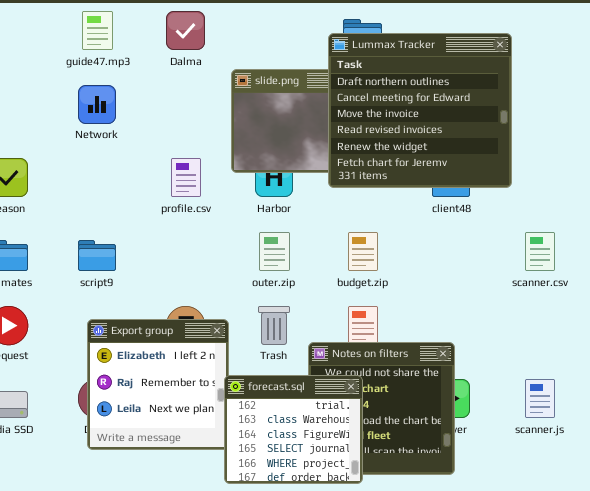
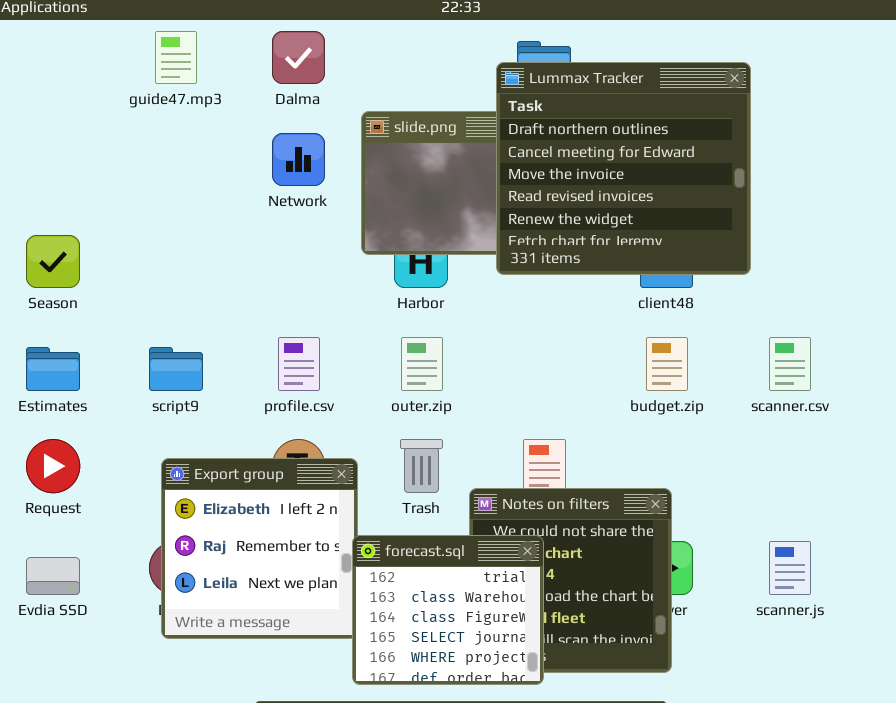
Network: [78,85,116,124] -> [272,133,325,186], moved
profile.csv: [171,158,201,197] -> [278,337,320,391], moved
budget.zip: [348,232,378,271] -> [646,337,688,391], moved

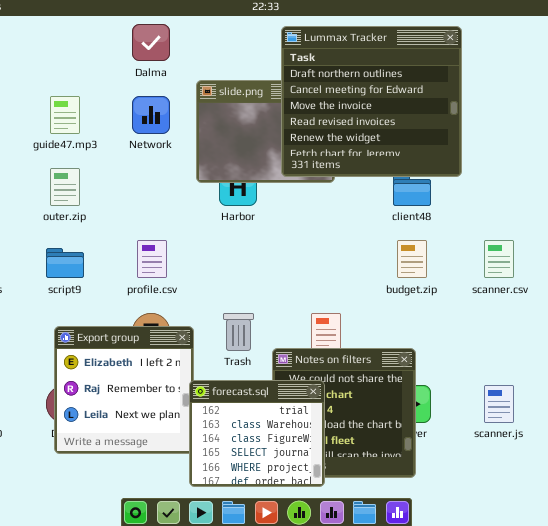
guide47.mp3: [155,31,197,84] -> [50,96,80,134], moved
Lummax Tracker: [496,62,751,275] -> [281,26,462,177], moved
outer.zip: [401,337,443,391] -> [50,168,80,206], moved

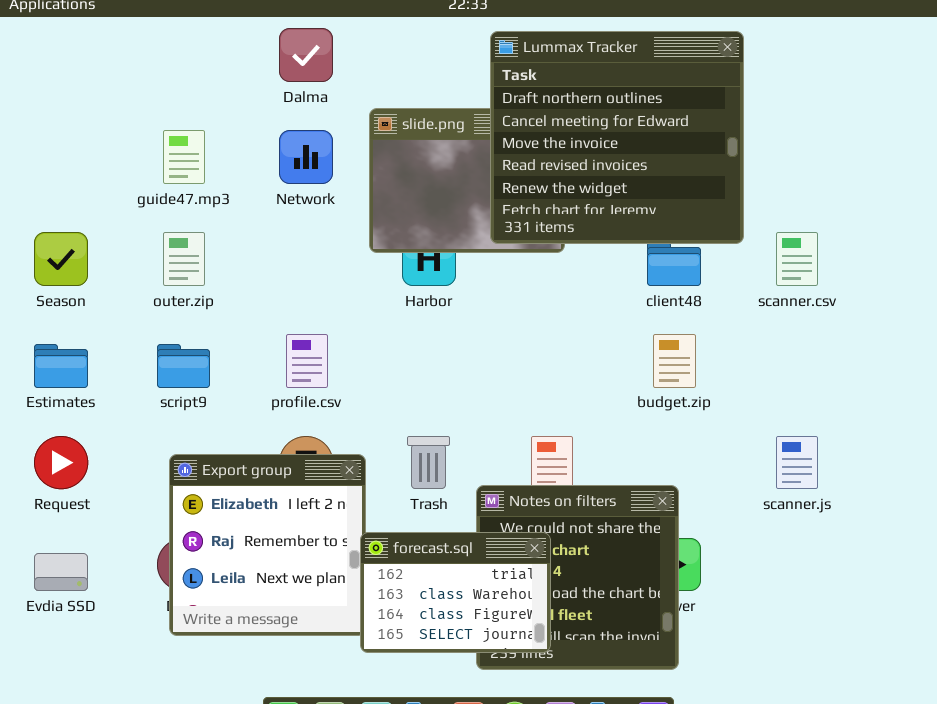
scanner.csv: [484,240,514,278] -> [776,232,818,286], moved
forecast.sql: [189,380,325,487] -> [360,532,551,653], resized
scanner.js: [484,385,514,423] -> [776,436,818,489], moved

